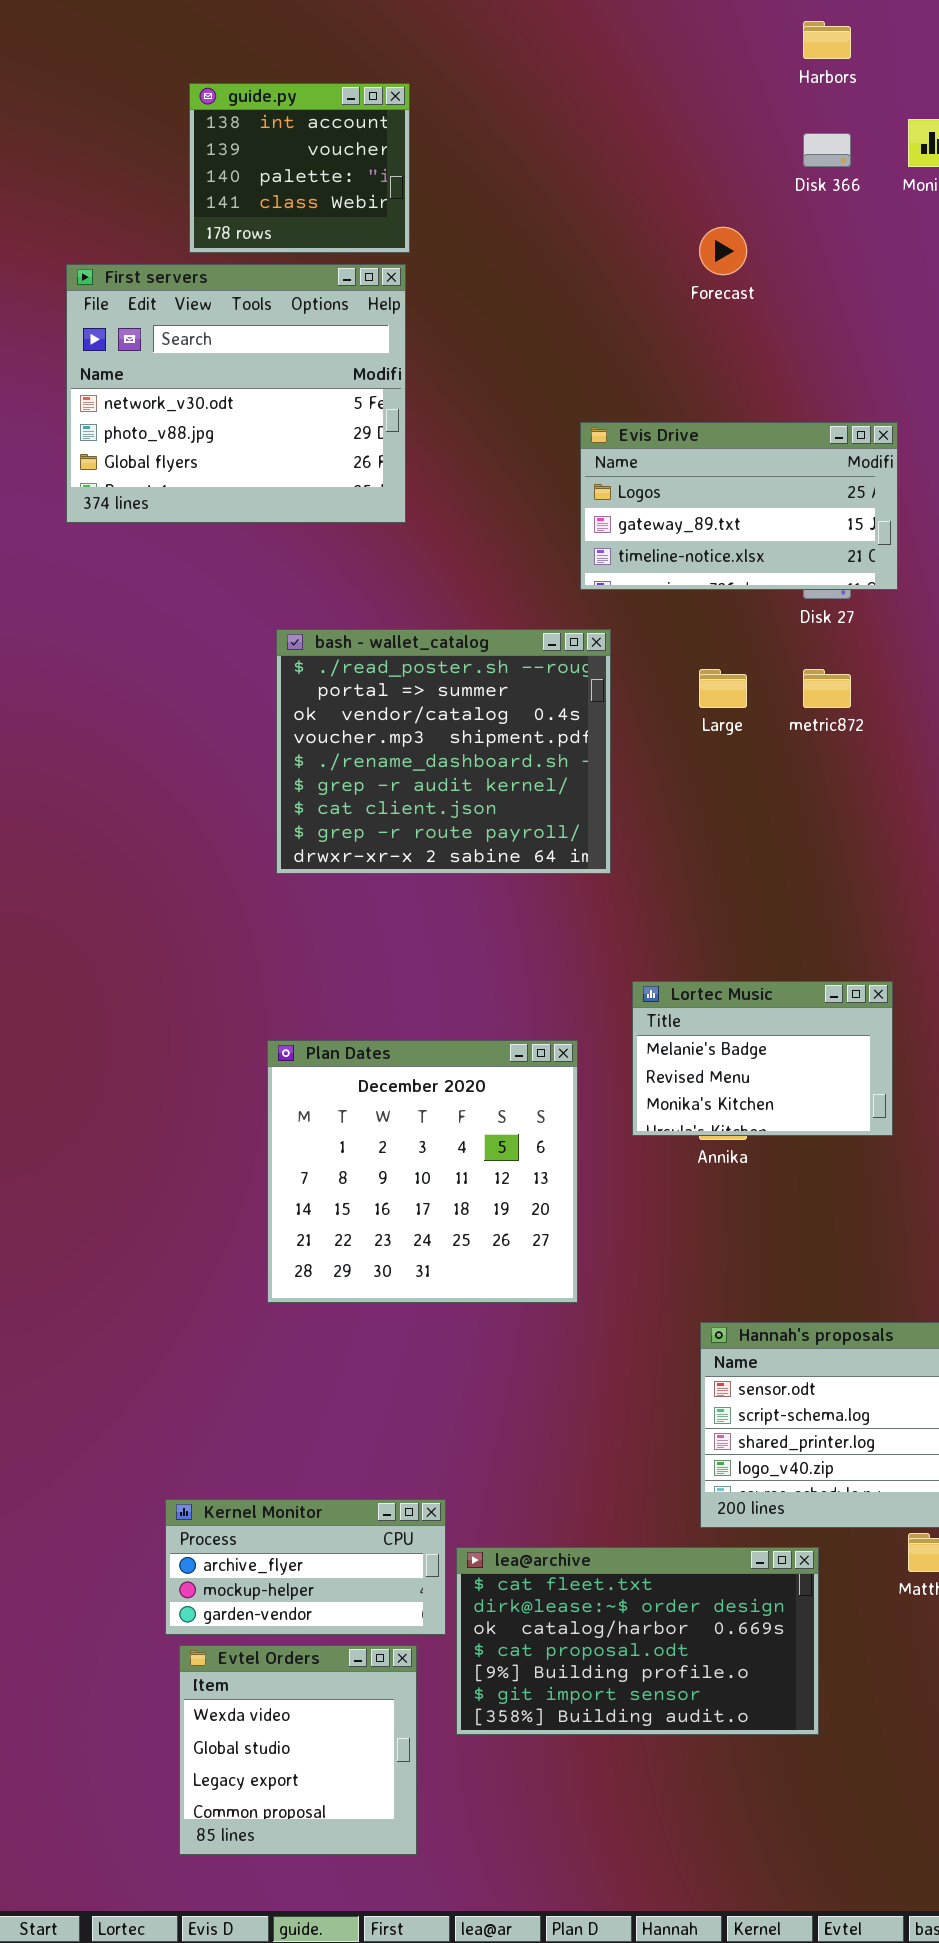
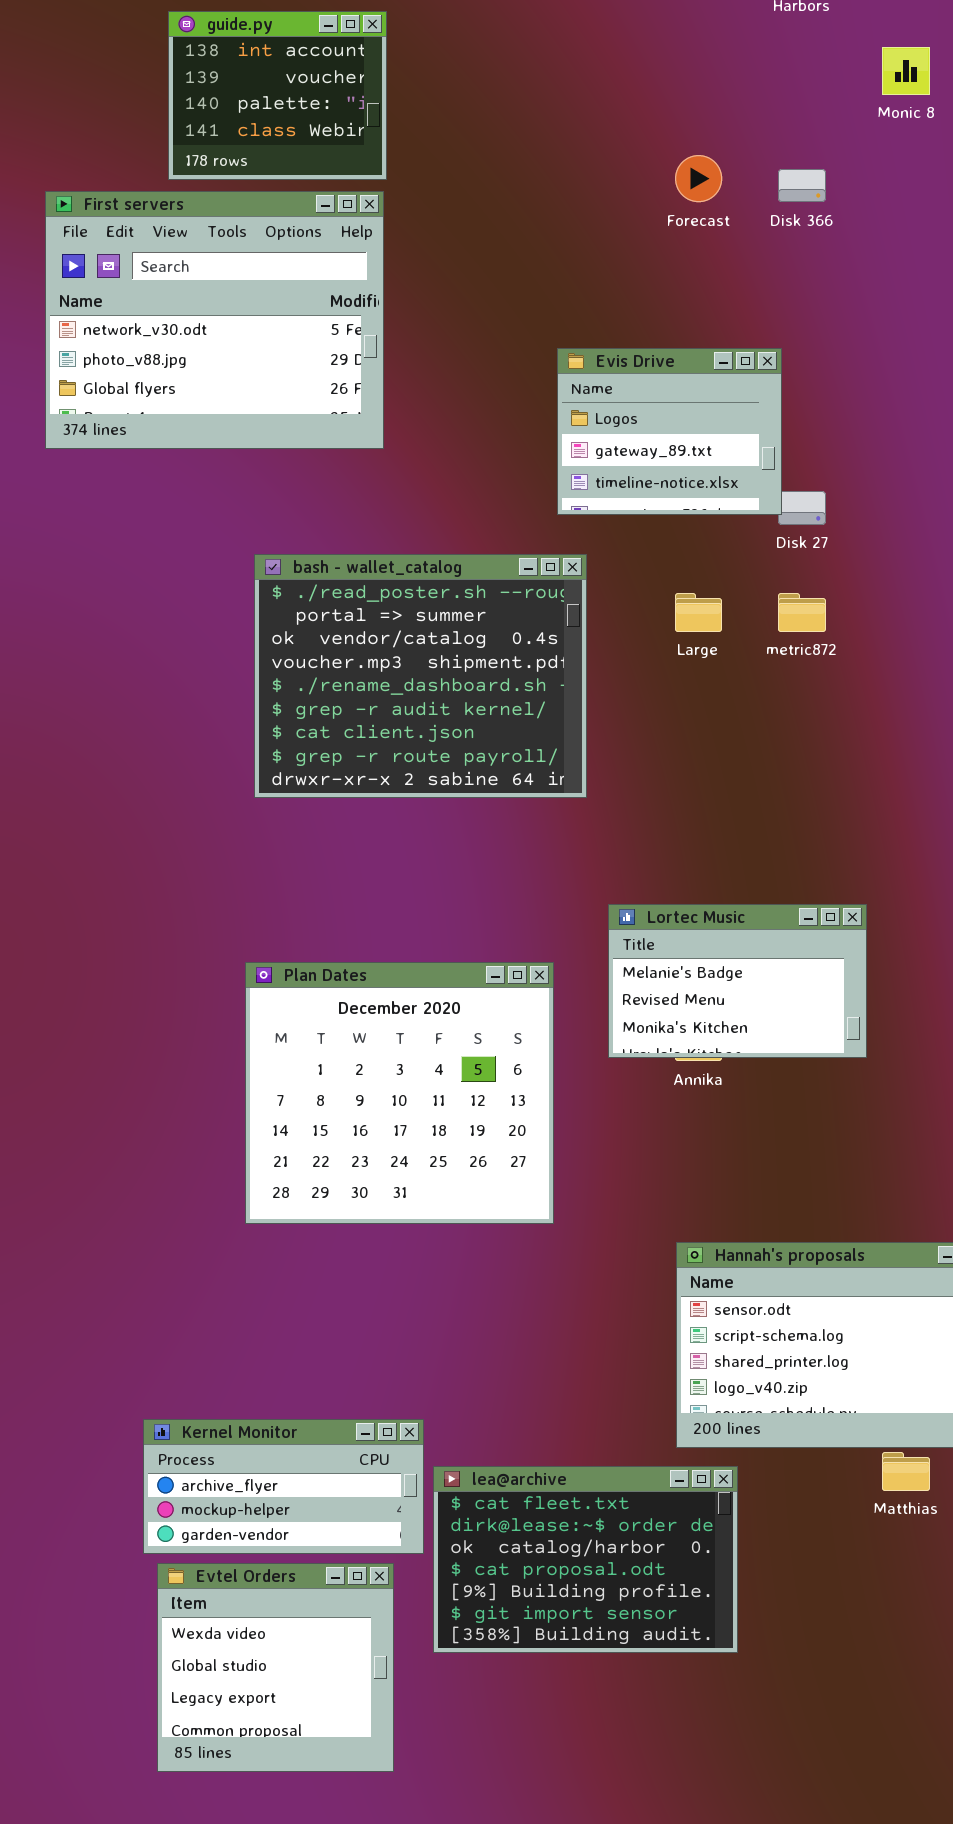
Disk 366: [803,133,851,167] -> [778,169,826,202], moved
Evis Drive: [580,422,898,590] -> [557,348,782,515], resized
lea@archive: [456,1547,819,1735] -> [433,1466,738,1653], resized

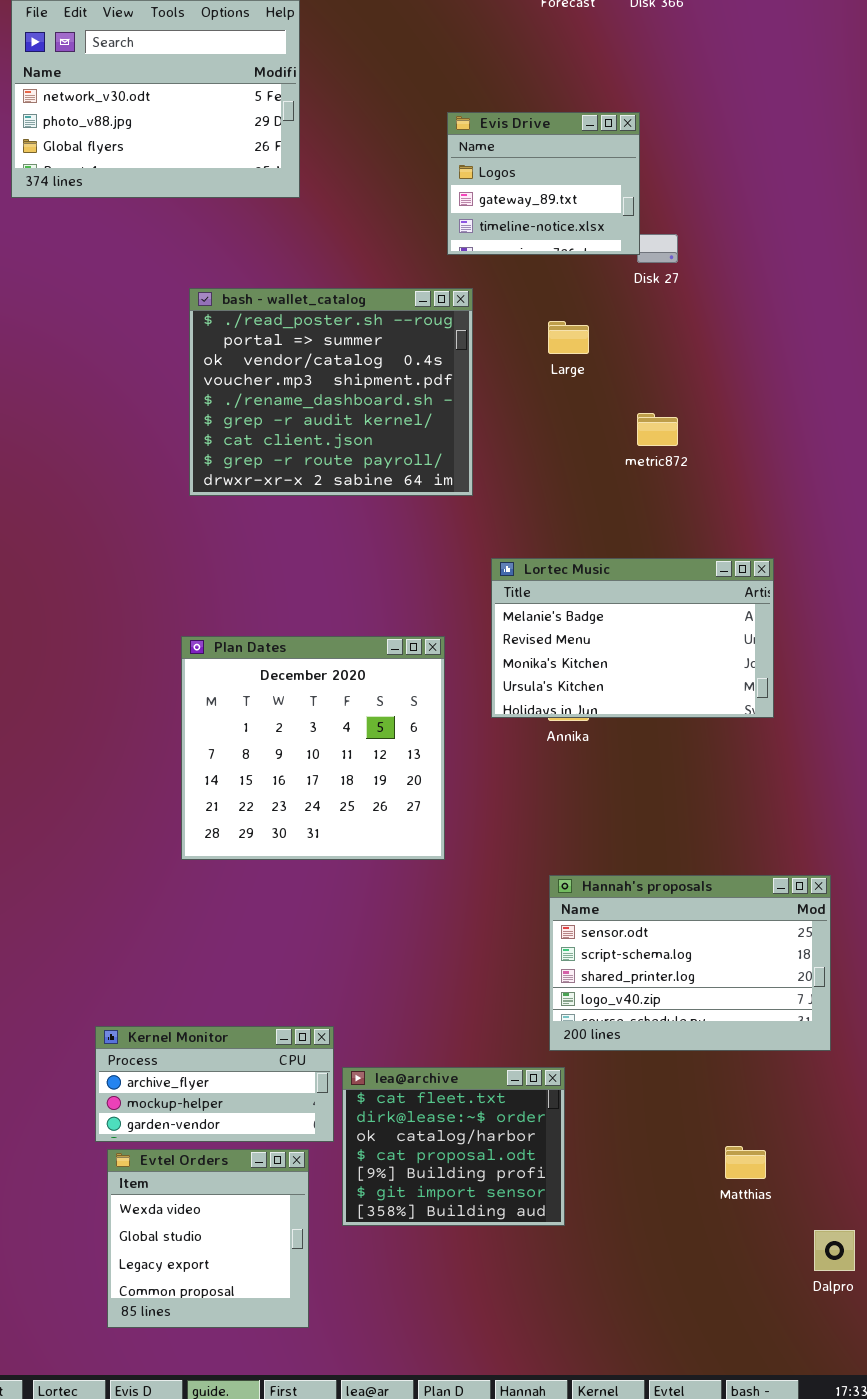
metric872: [778,593,826,632] -> [637,413,678,446], moved
Lortec Music: [608,904,867,1058] -> [491,558,774,718], resized
Matthias: [882,1452,930,1491] -> [725,1146,766,1179], moved
lea@archive: [433,1466,738,1653] -> [342,1067,565,1226], resized

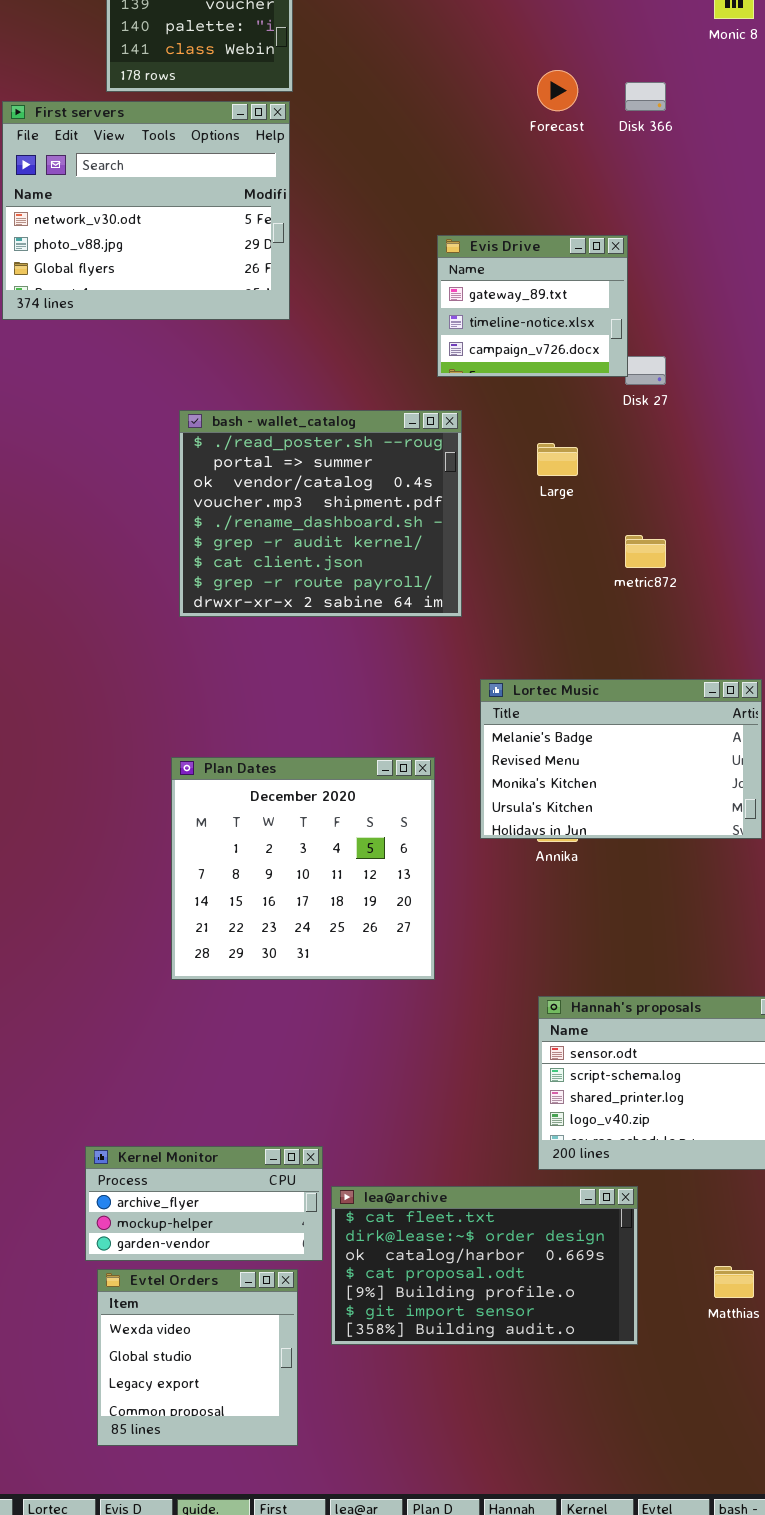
Evis Drive: [447,112,640,255] -> [437,235,628,377], scrolled down 1 row
lea@archive: [342,1067,565,1226] -> [331,1186,638,1345], resized

